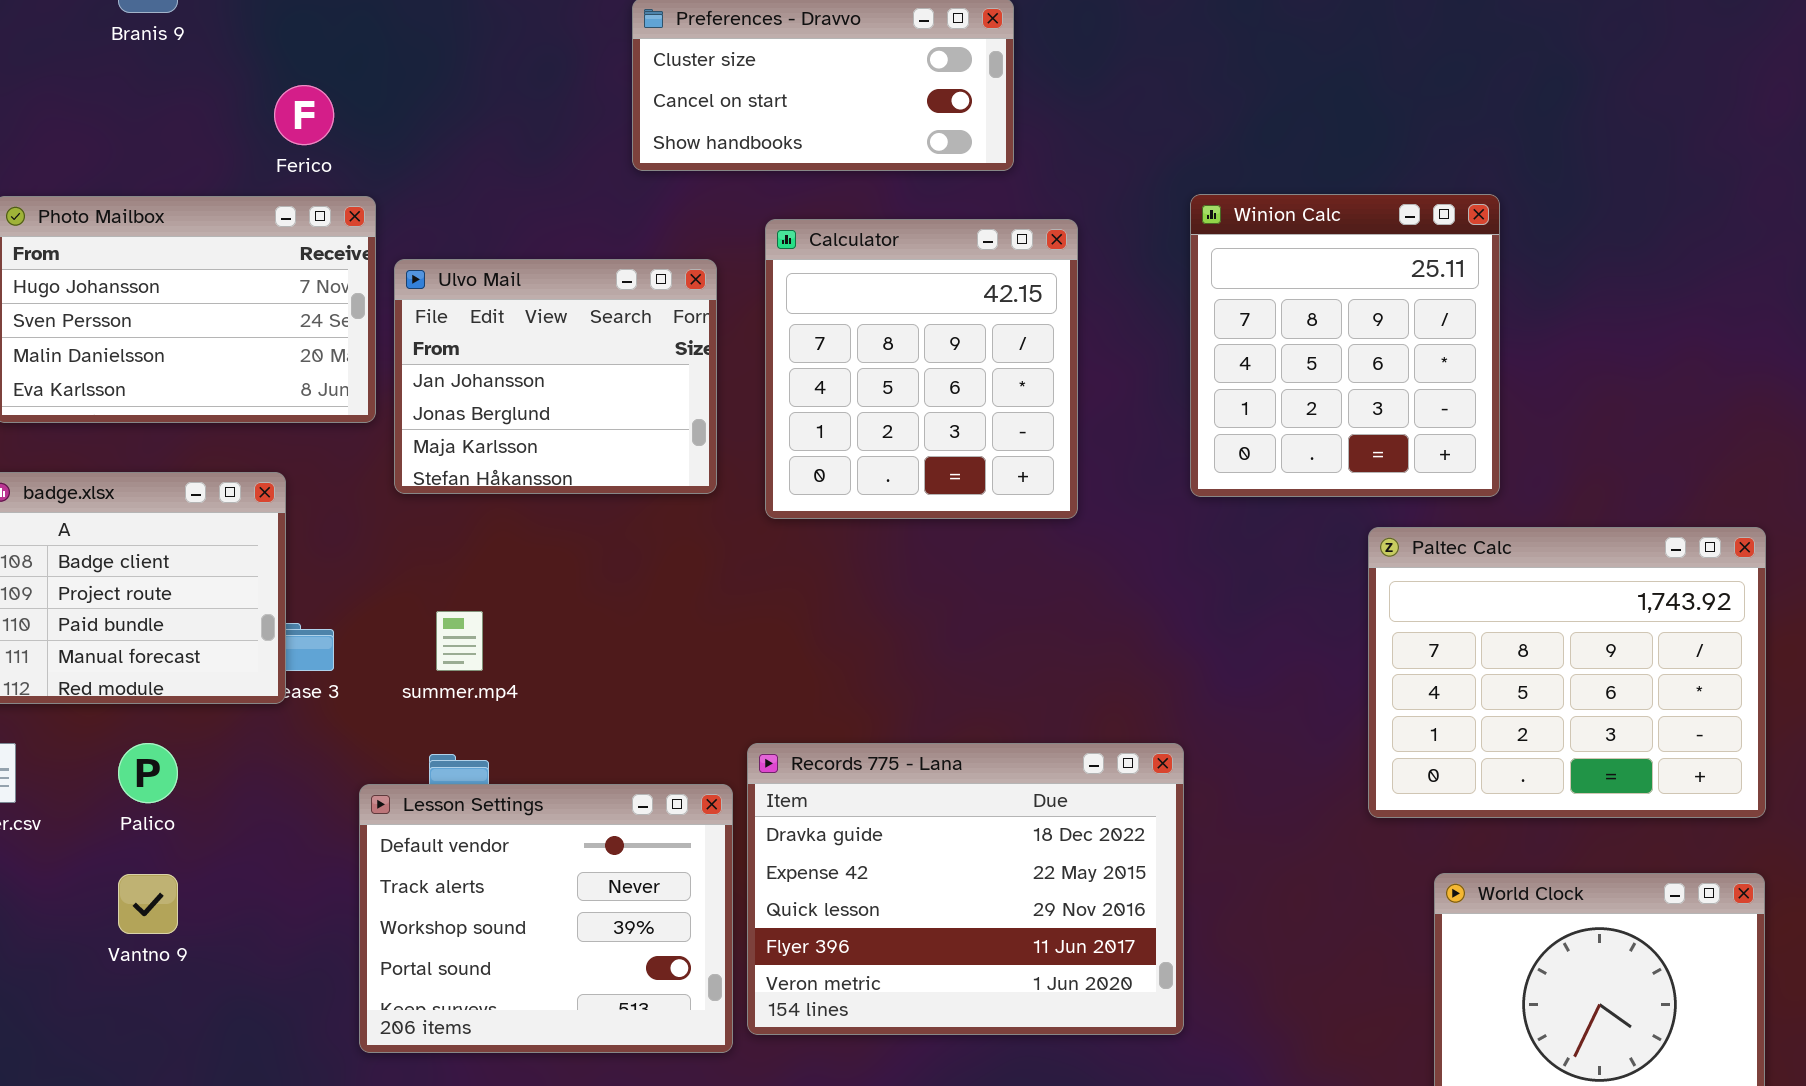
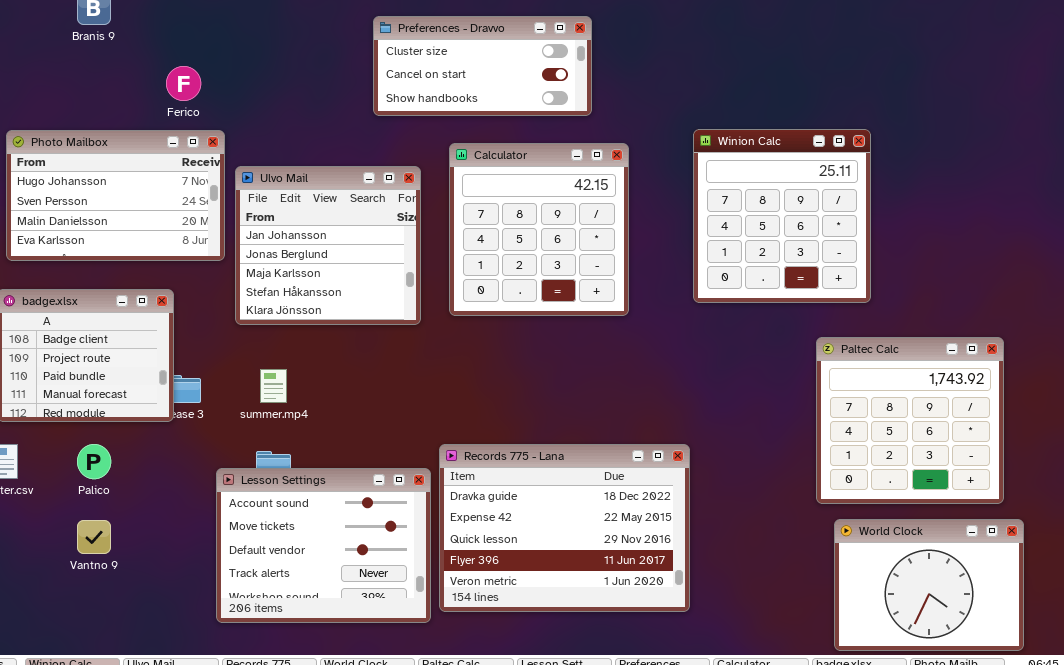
Ulvo Mail: [394,259,717,494] -> [235,166,421,325], resized
Paltec Calc: [1368,527,1766,818] -> [816,337,1004,504], moved, resized
Lesson Settings: [359,784,733,1053] -> [216,468,431,623], scrolled up 2 rows

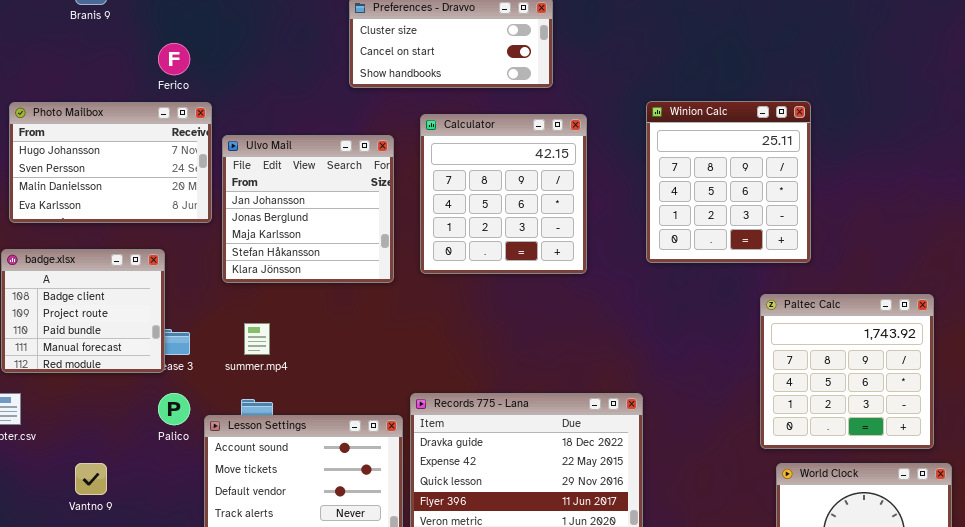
Palico: [77,444,111,479] -> [158,393,190,425], moved

